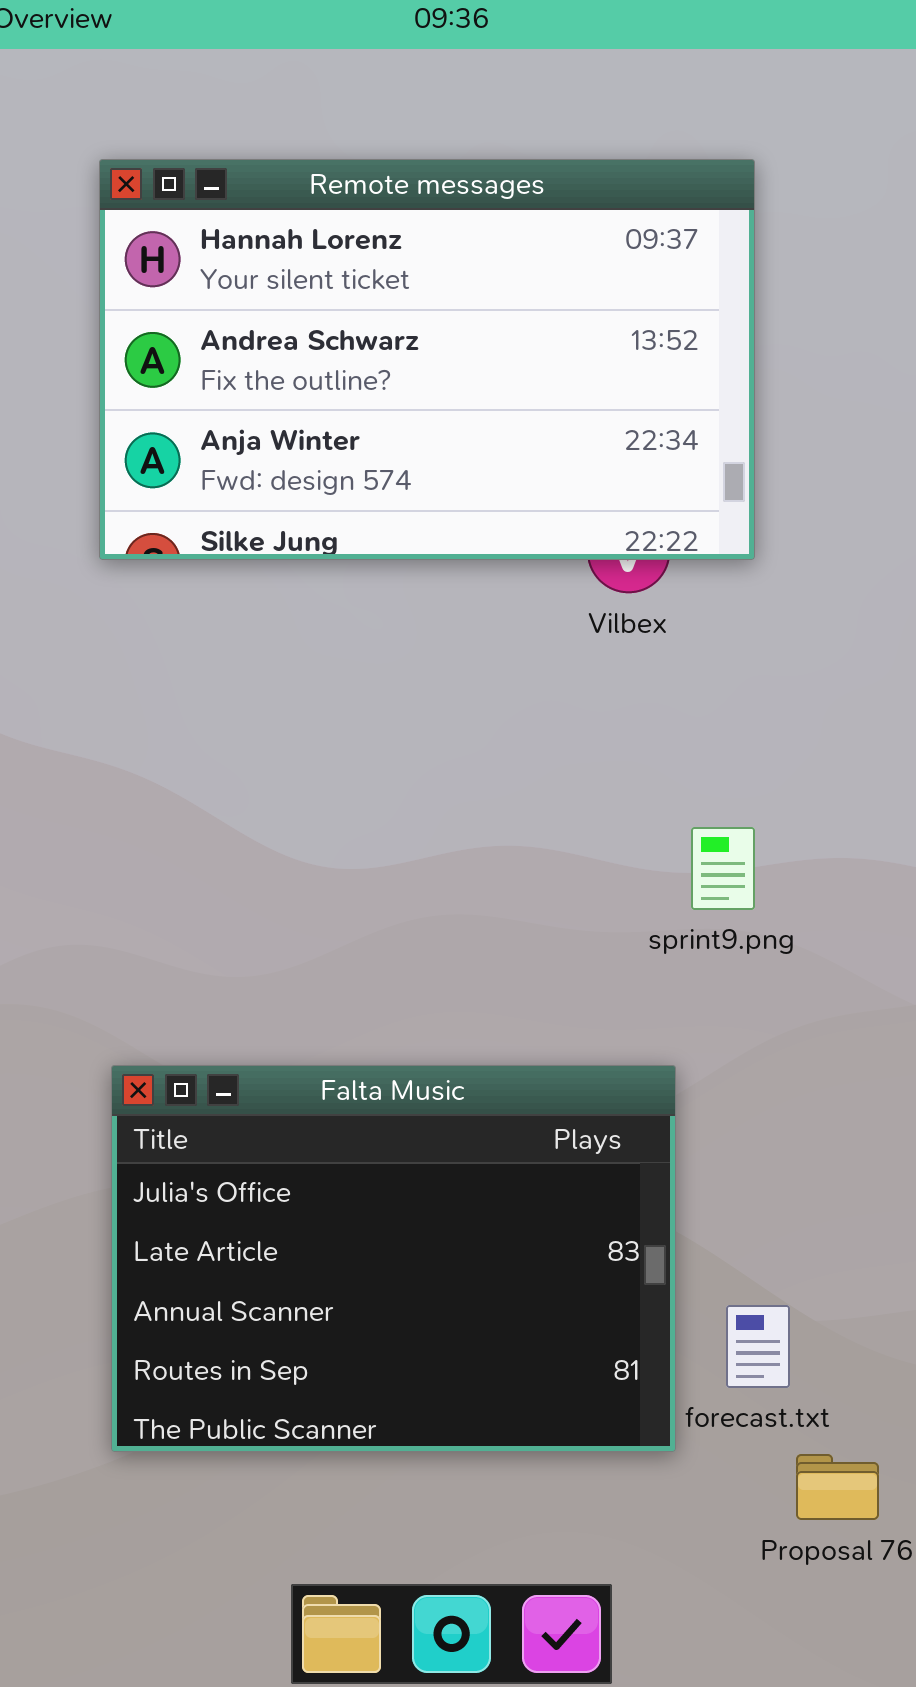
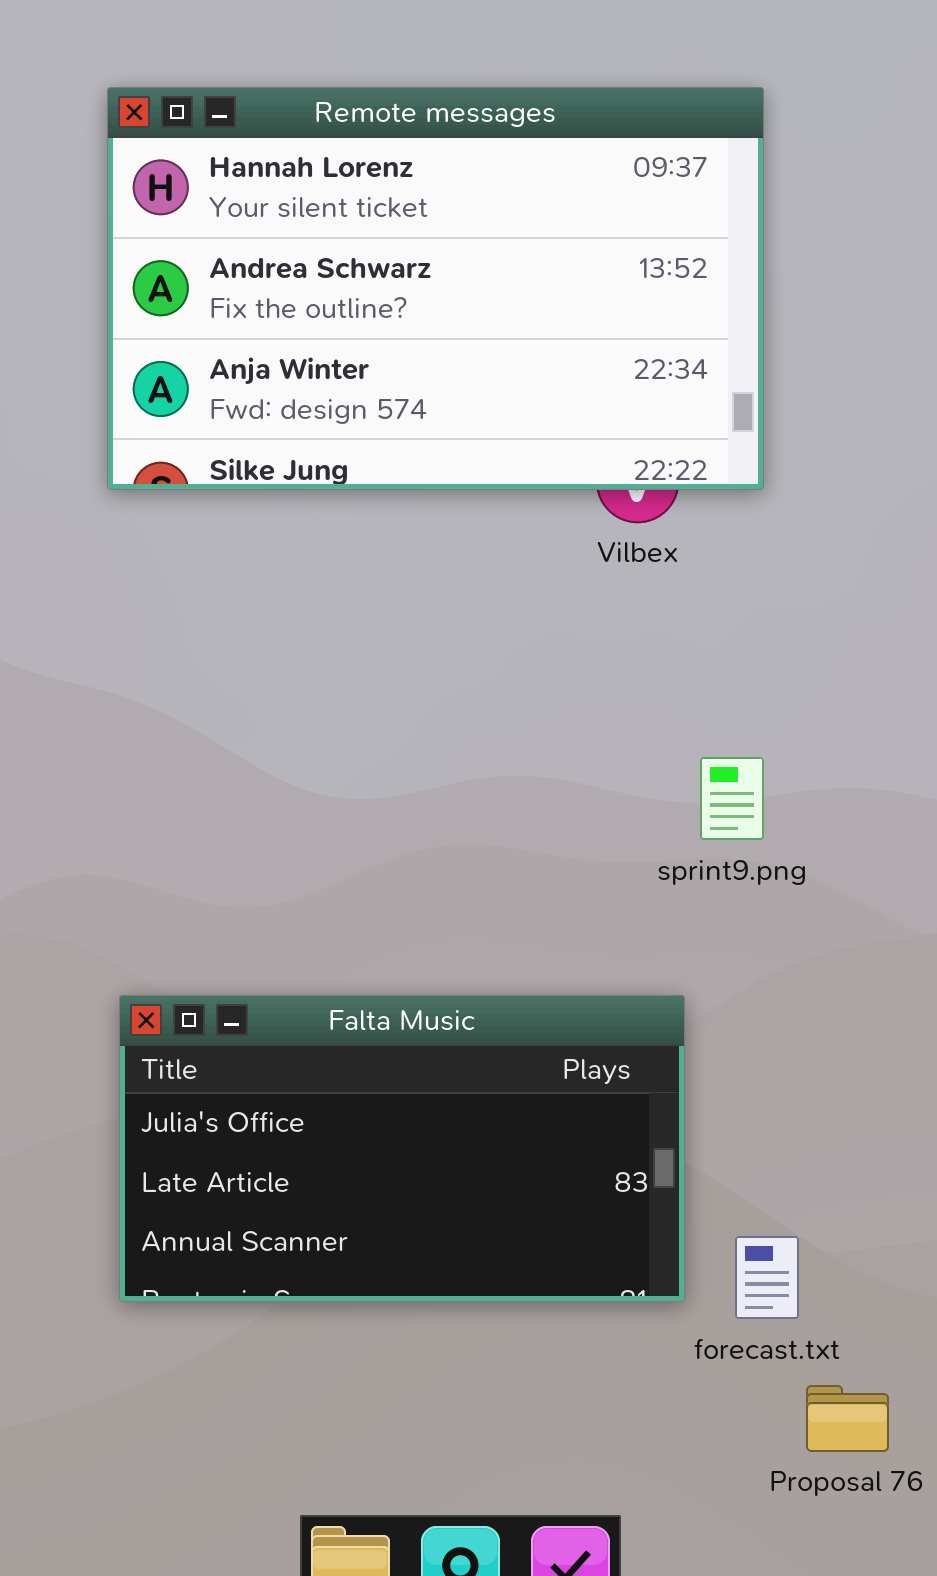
Falta Music: [111,1065,676,1452] -> [119,995,685,1302], resized

